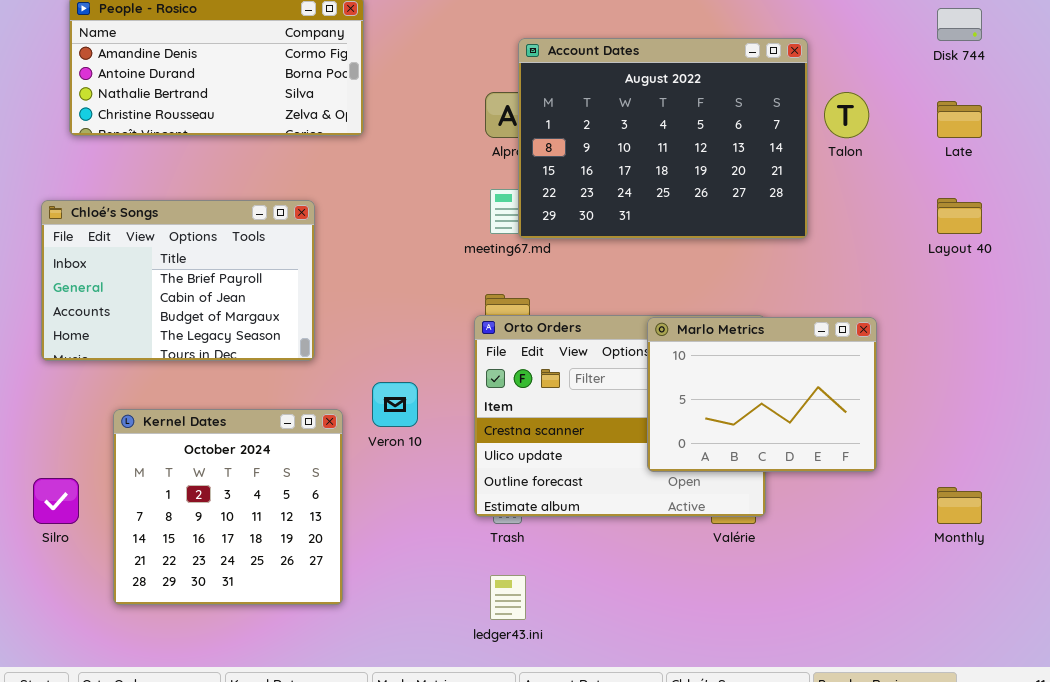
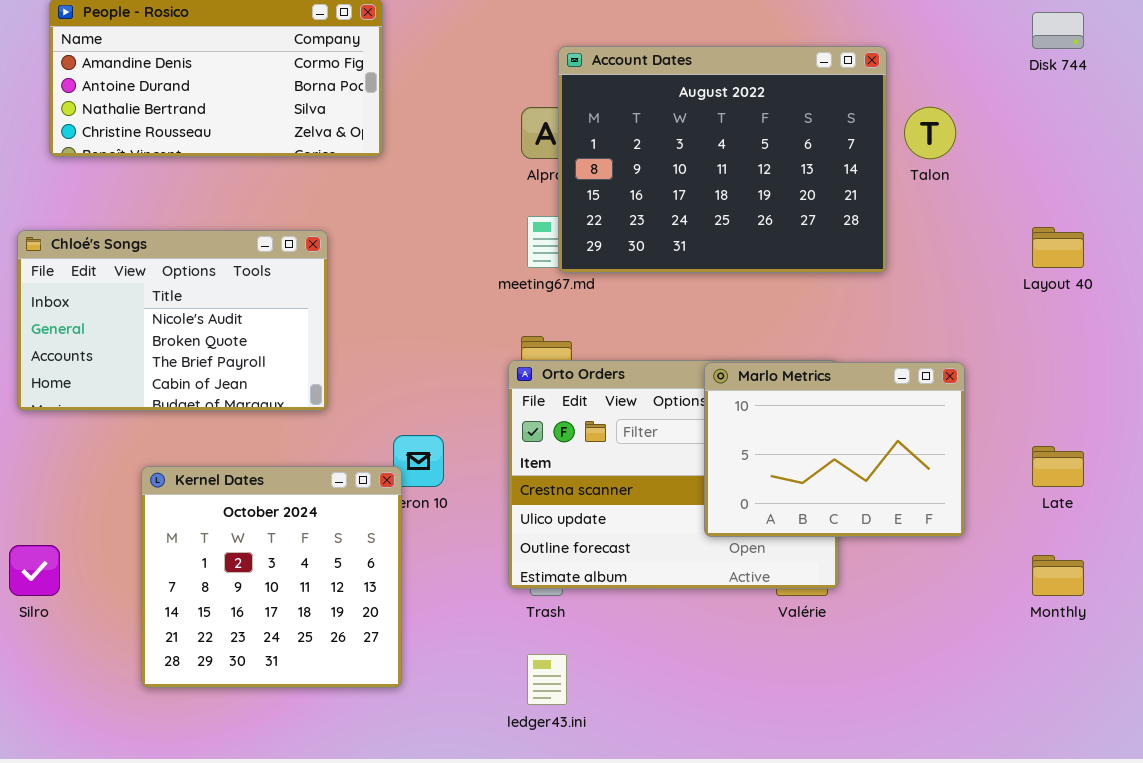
Late: [937,101,982,138] -> [1032,446,1084,487], moved
Chloé's Songs: [41,200,315,361] -> [17,230,328,411], scrolled up 2 rows
Kernel Dates: [113,409,343,605] -> [141,466,402,688], moved

